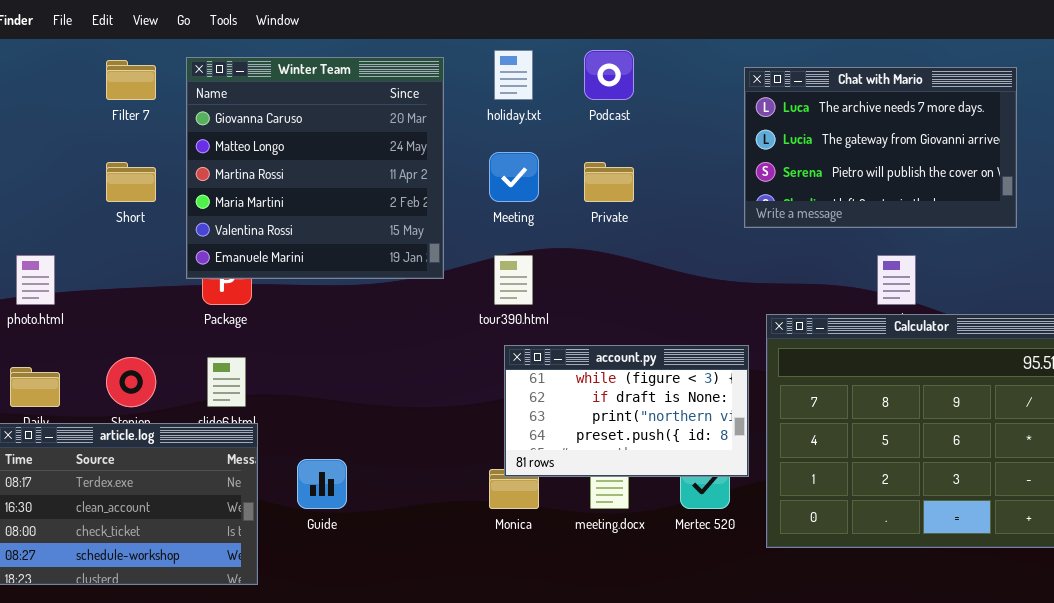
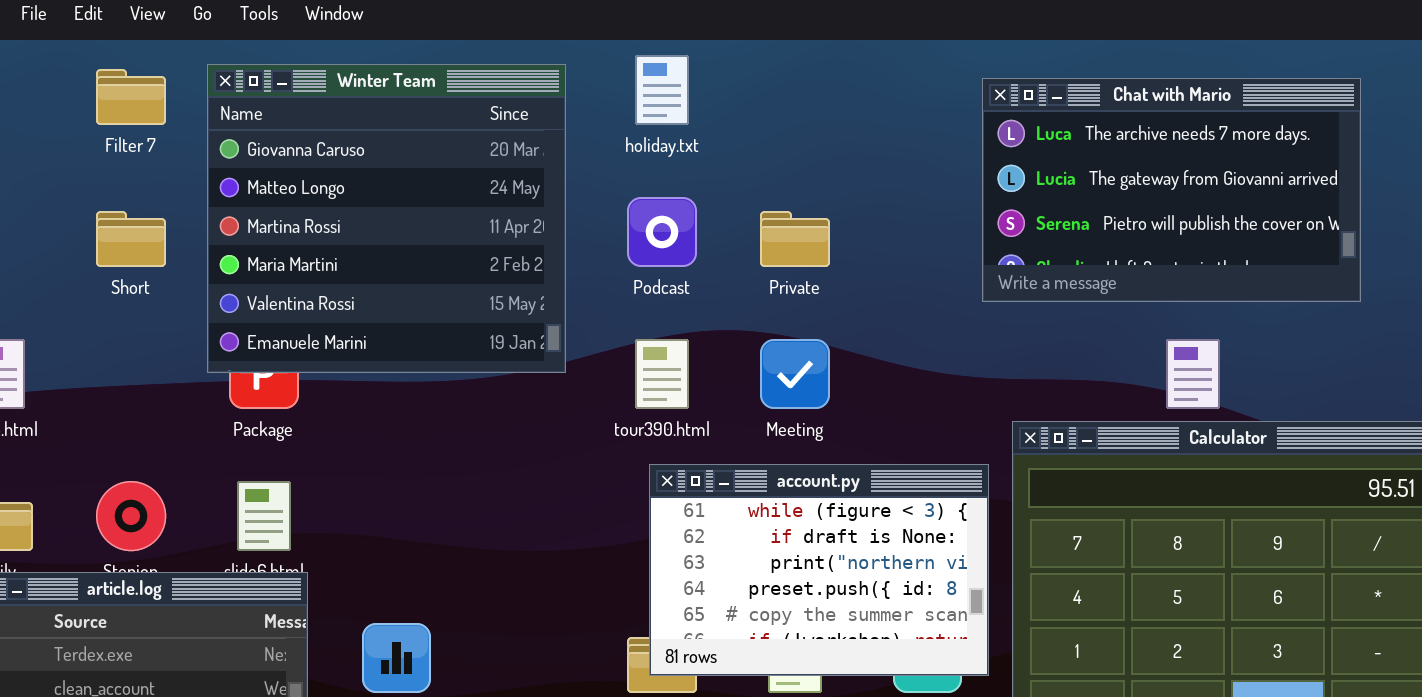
Podcast: [584,50,634,100] -> [627,197,697,267], moved
Meeting: [489,152,539,202] -> [760,339,830,409], moved
account.py: [504,345,749,477] -> [649,464,989,676], resized

